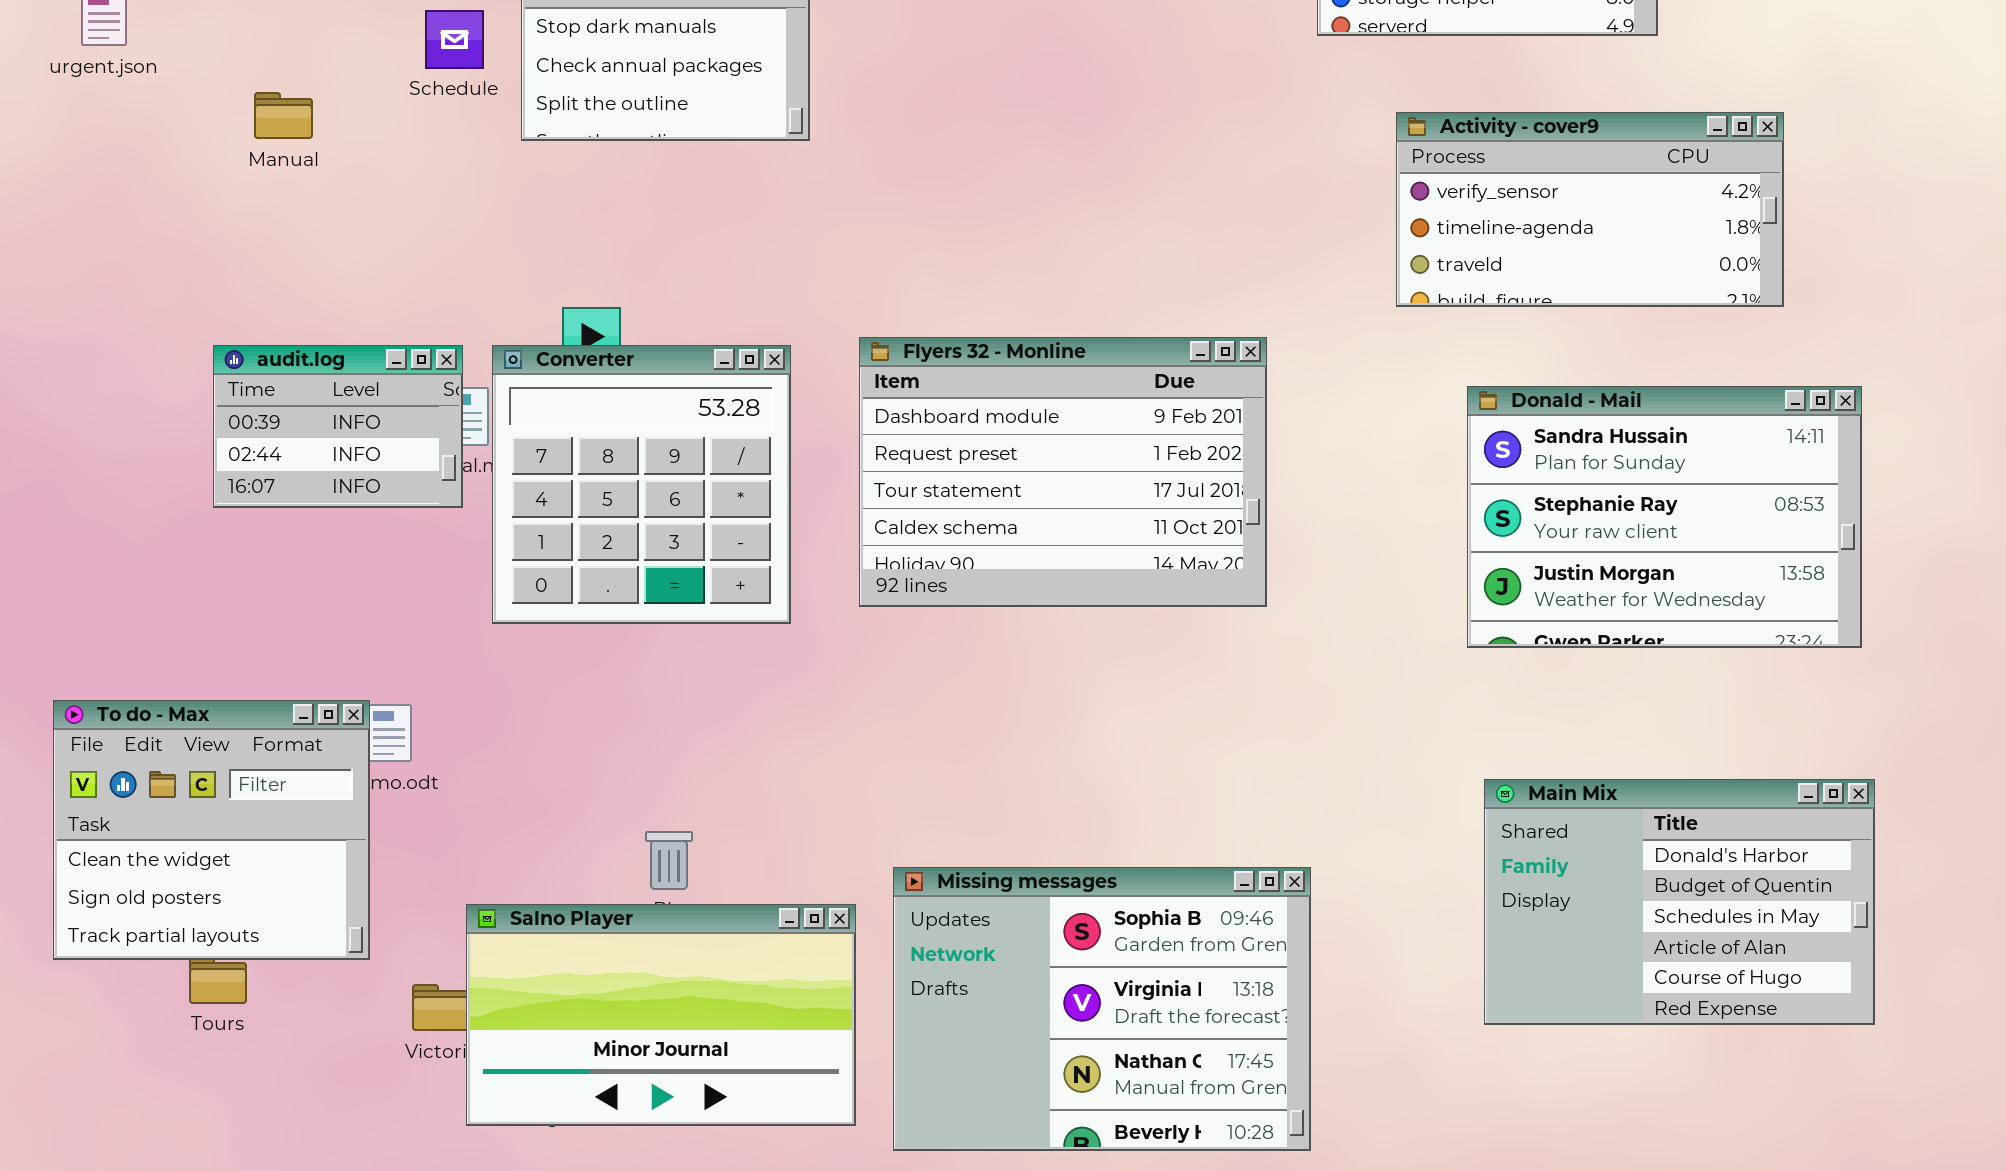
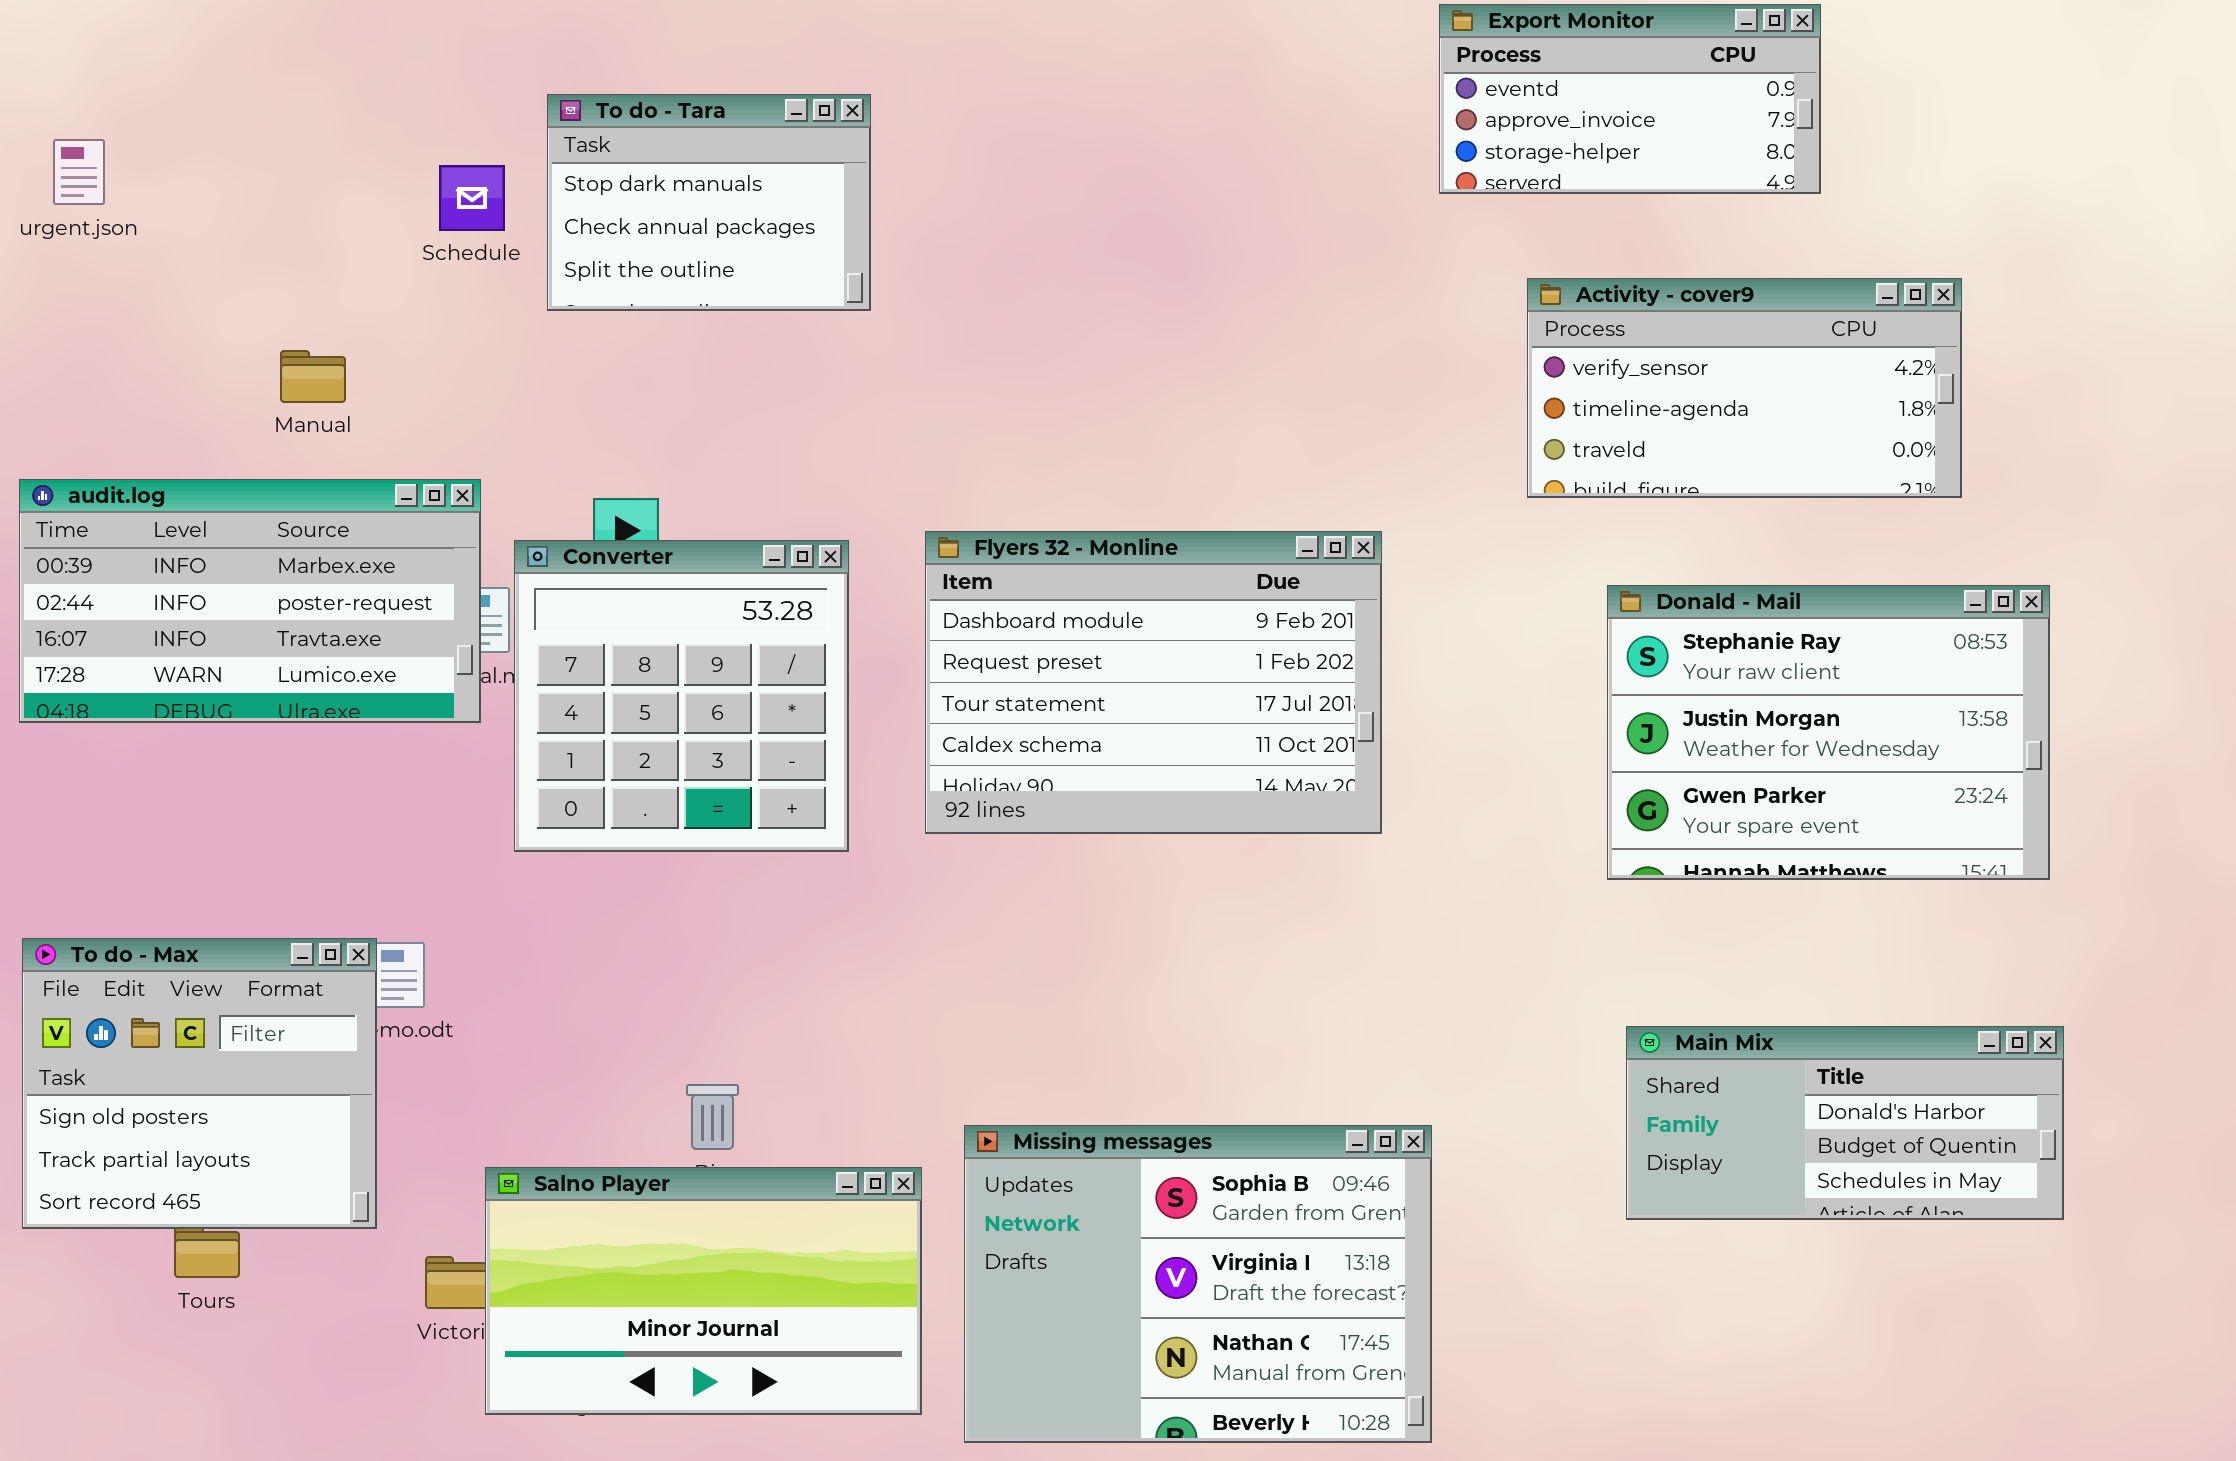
Manual: [254,92,313,139] -> [280,350,346,403], moved
audit.log: [213,345,463,508] -> [19,479,481,723], resized
Donald - Mail: [1467,386,1862,648] -> [1607,585,2050,880], scrolled down 1 row
To do - Max: [53,700,370,960] -> [22,938,377,1229], scrolled down 1 row
Main Mix: [1484,779,1875,1025] -> [1626,1026,2064,1220], resized

